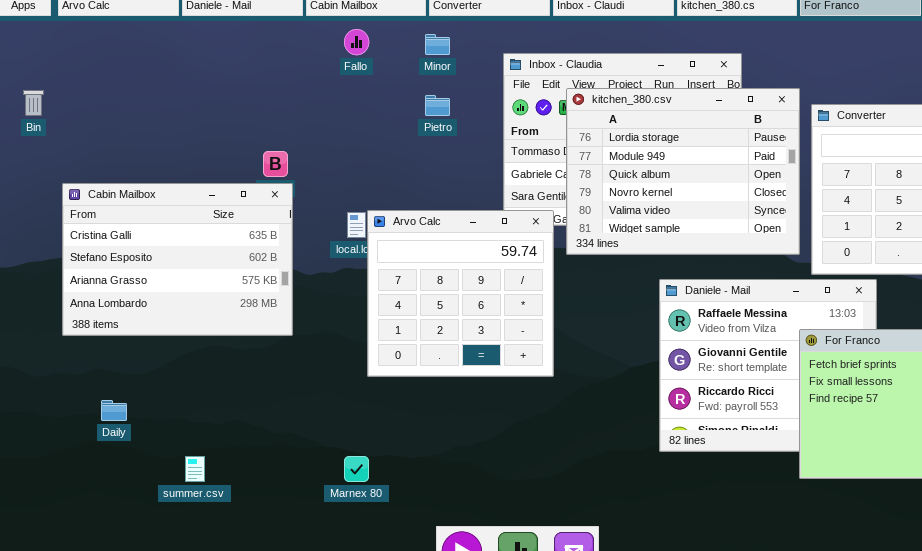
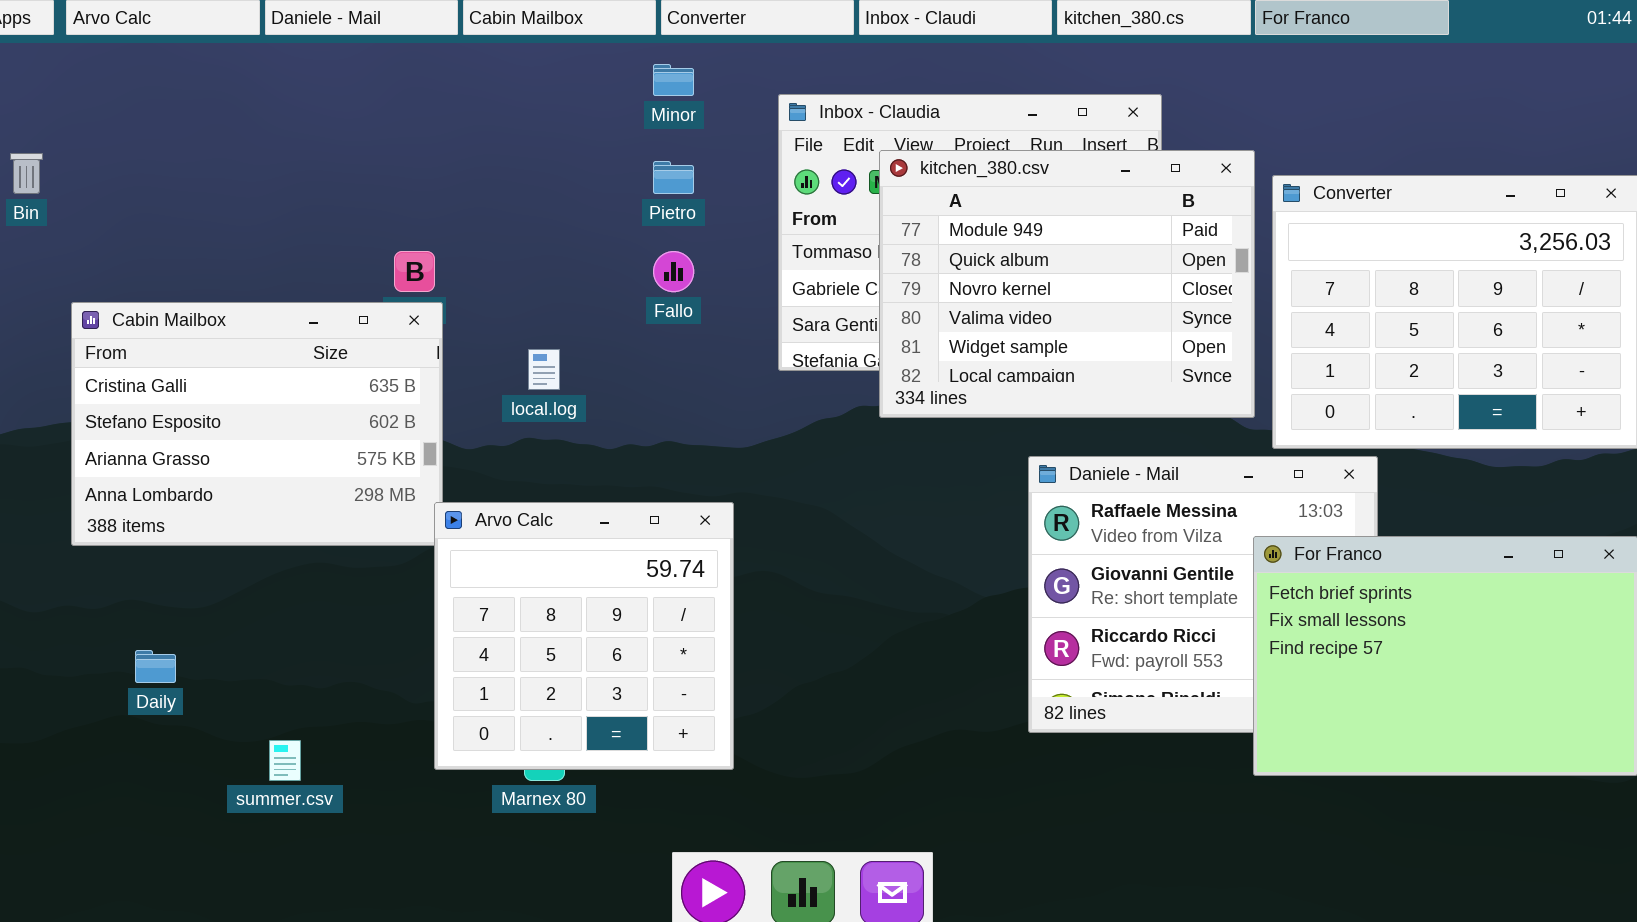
Fallo: [344,29,369,55] -> [653,251,694,292], moved
kitchen_380.csv: [566,88,800,255] -> [879,150,1255,418], scrolled down 1 row
Arvo Calc: [367,210,554,377] -> [434,502,734,770], moved

